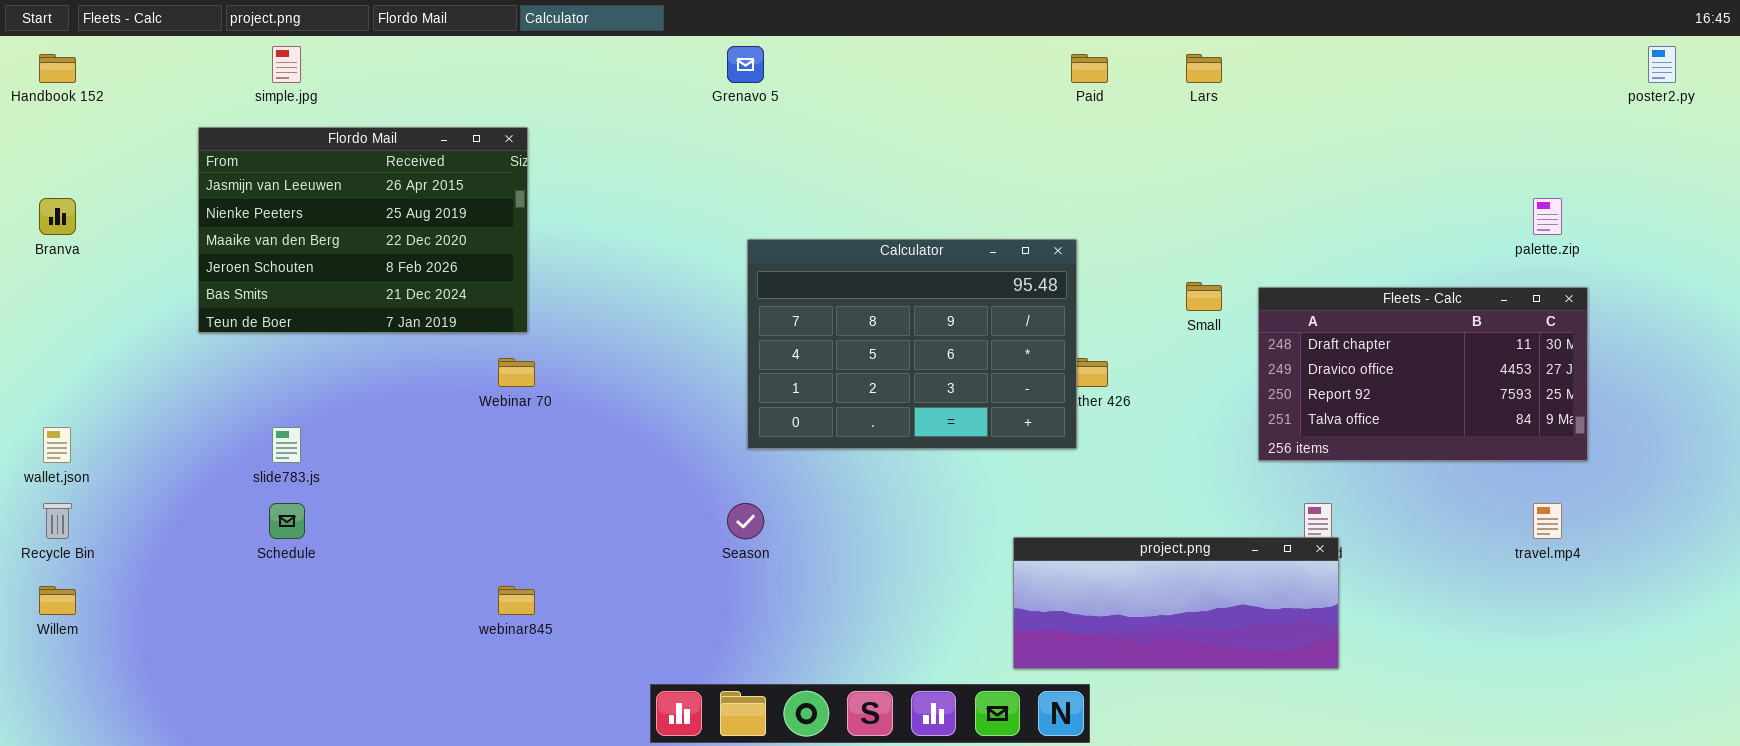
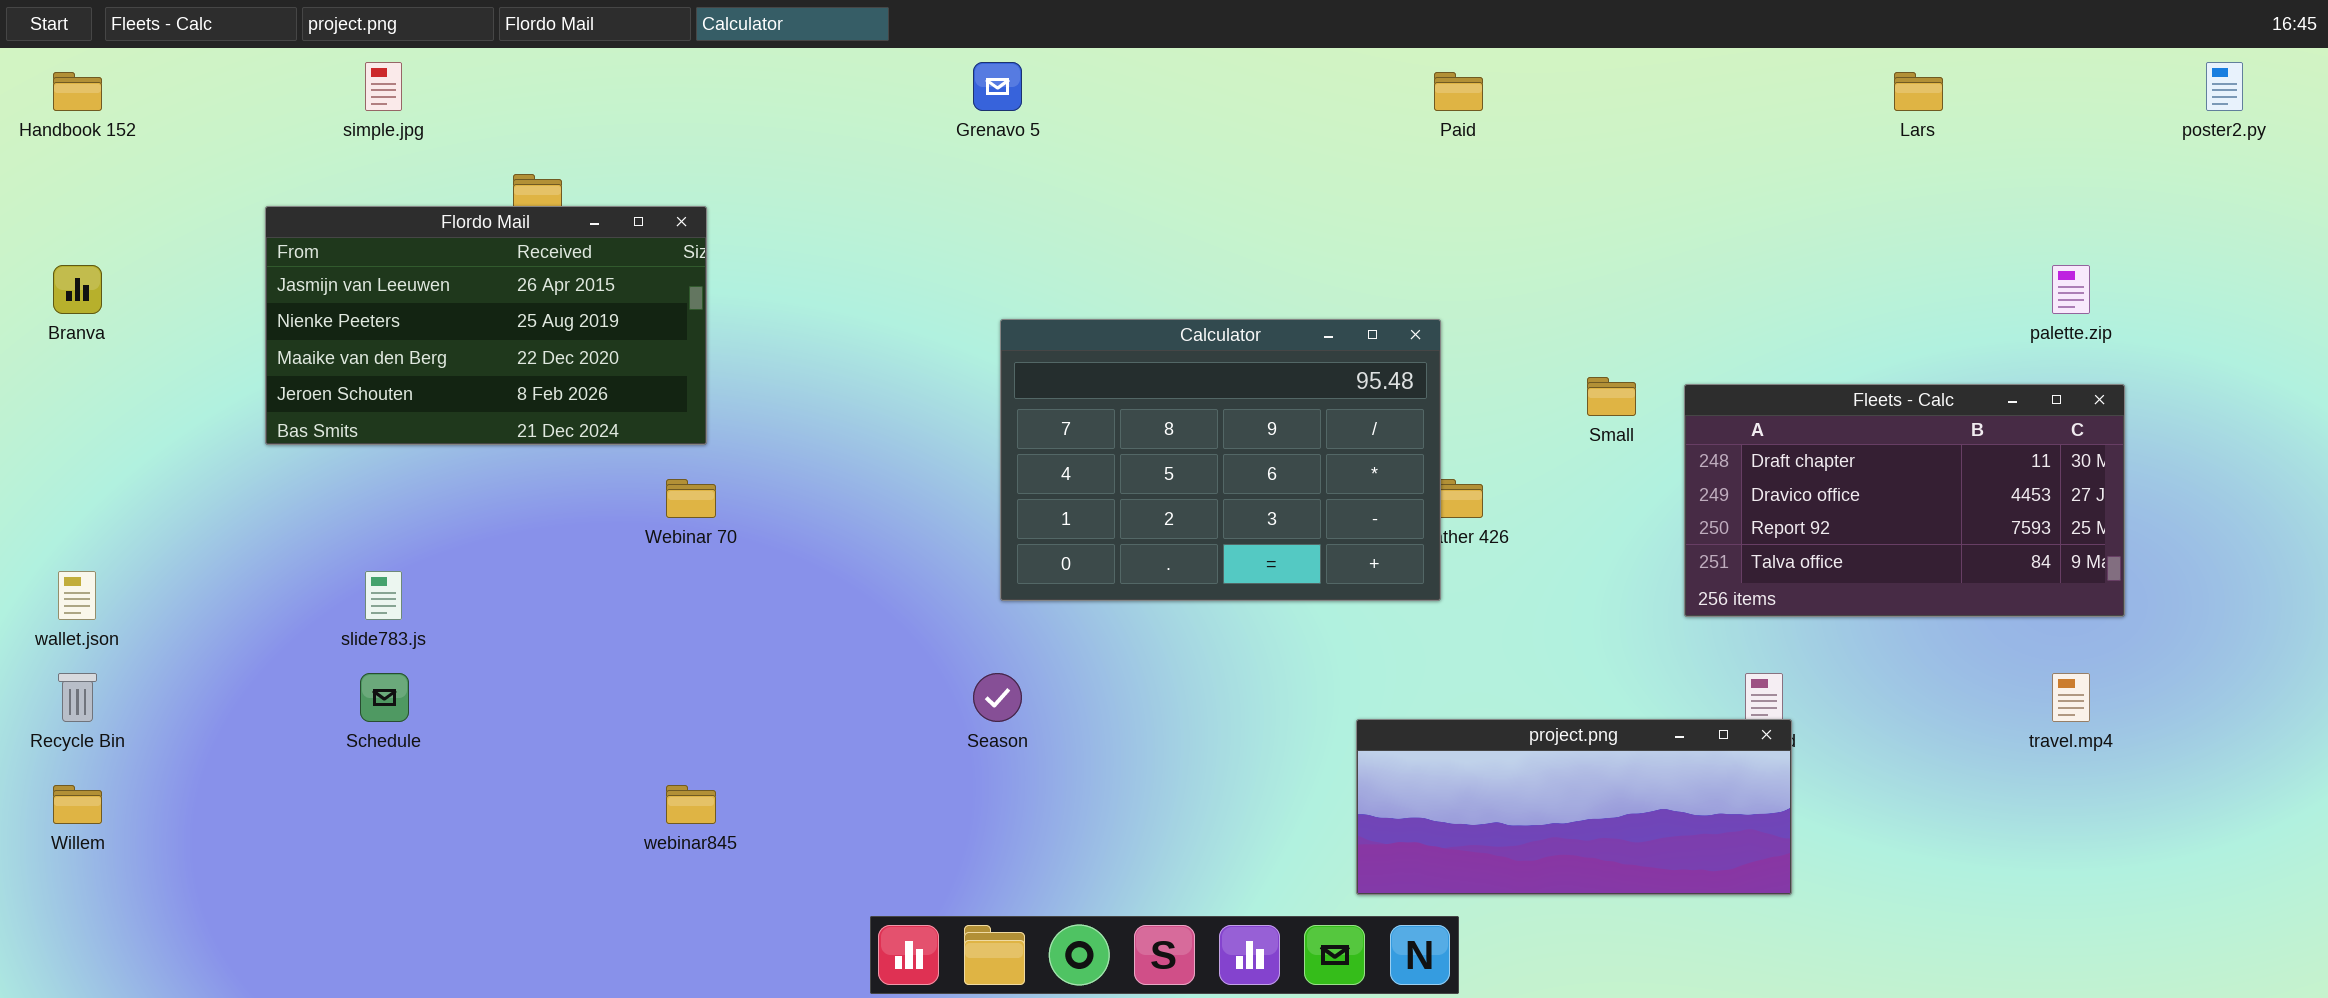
Lars: [1186,54,1222,83] -> [1894,72,1943,111], moved
Flordo Mail: [198,127,528,333] -> [265,206,707,445], resized

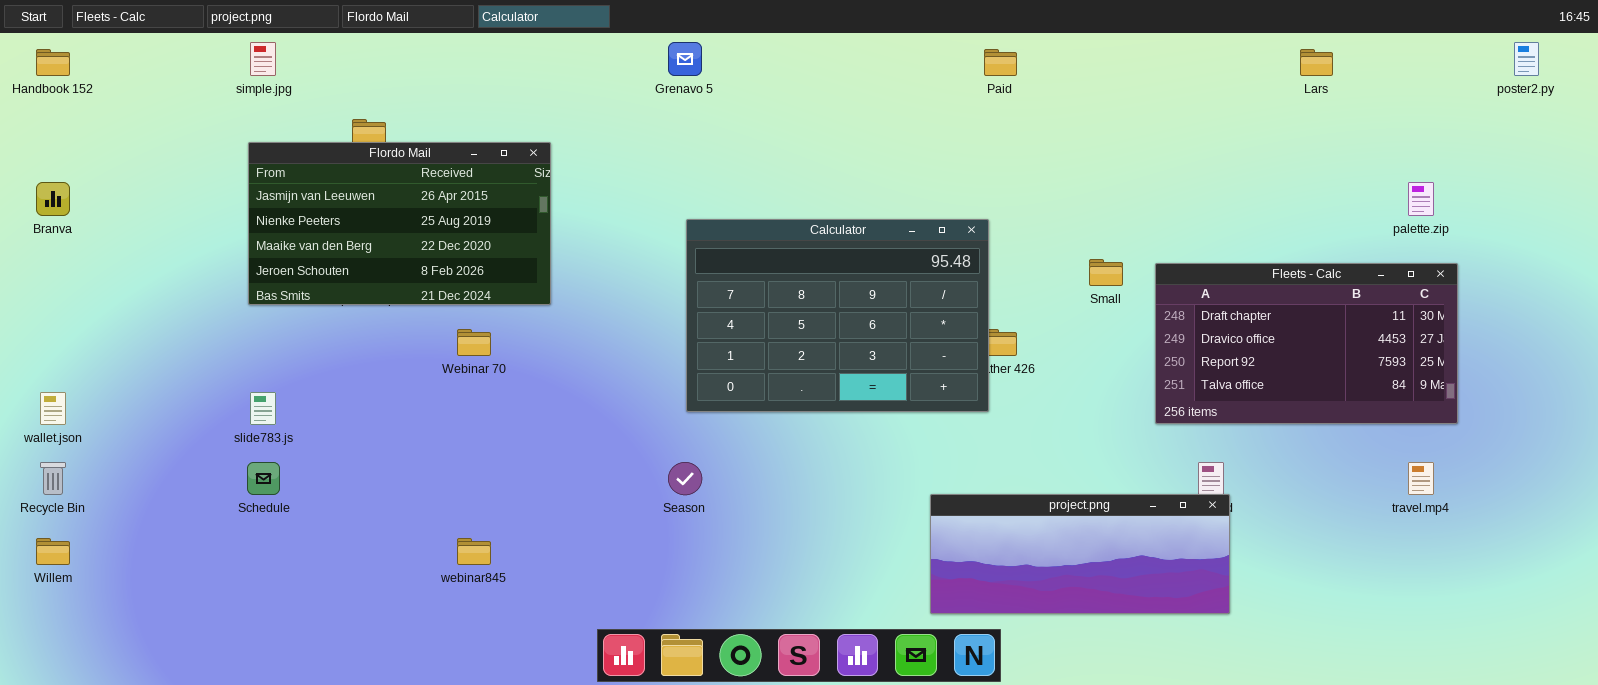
Flordo Mail: [265,206,707,445] -> [248,142,551,305], moved

